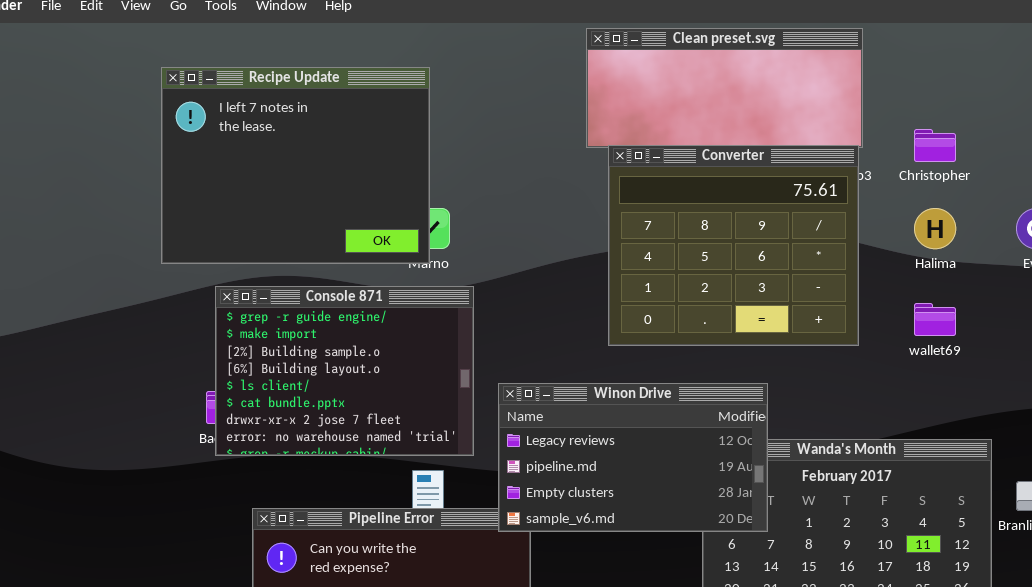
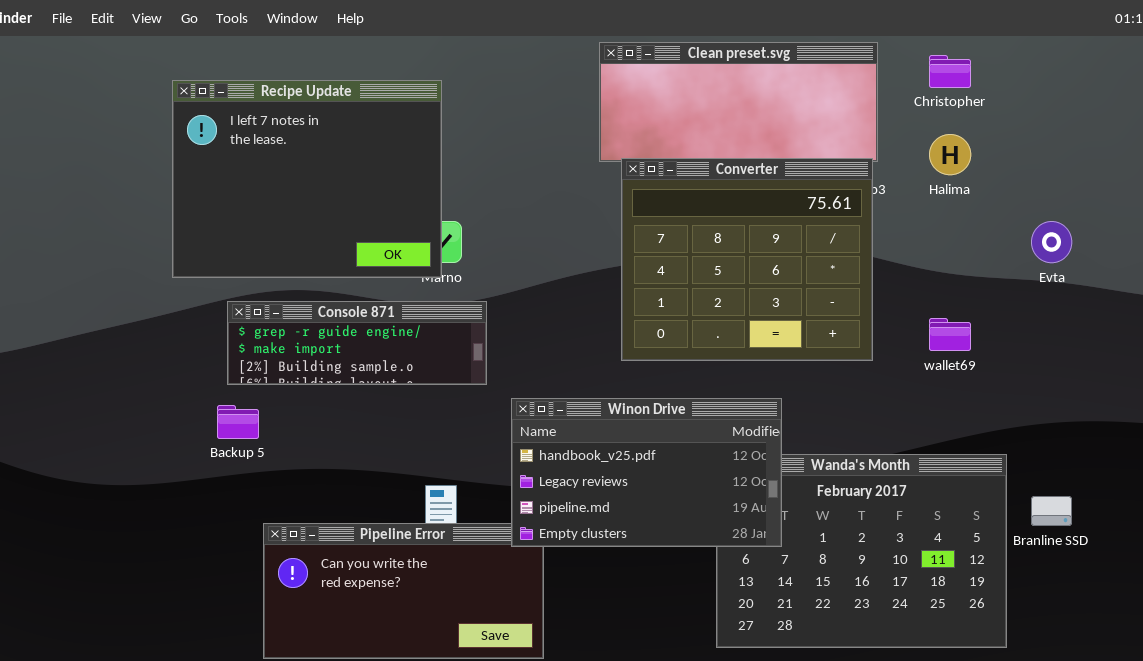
Christopher: [914,129,956,162] -> [929,55,971,88], moved
Halima: [914,208,956,249] -> [929,134,971,175], moved
Console 871: [215,286,474,456] -> [227,301,487,385], resized
Winon Drive: [498,383,768,532] -> [511,398,782,547], scrolled up 1 row

